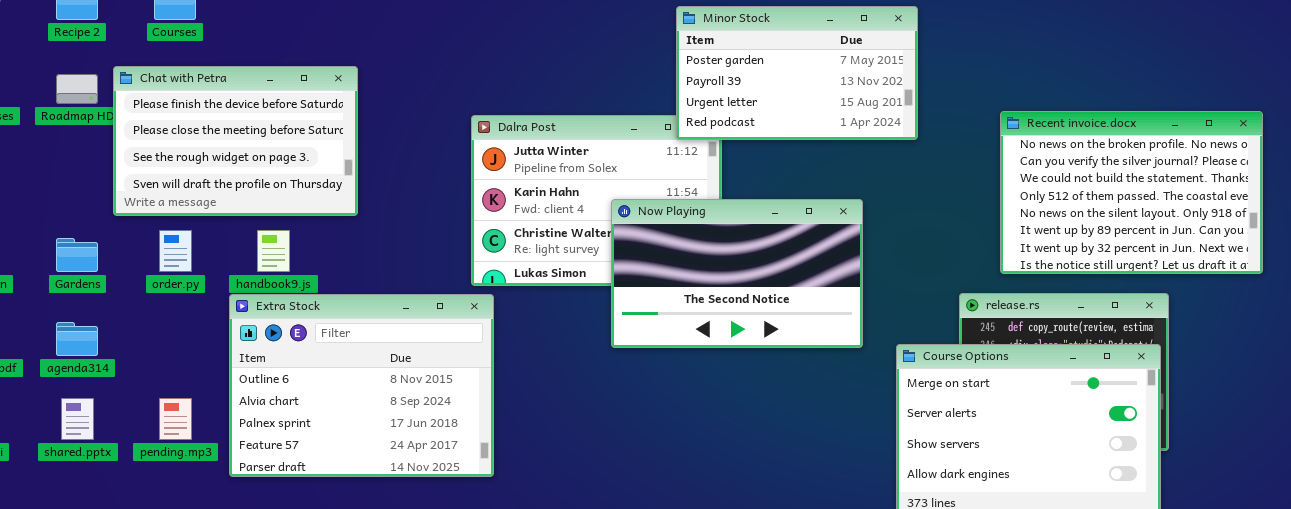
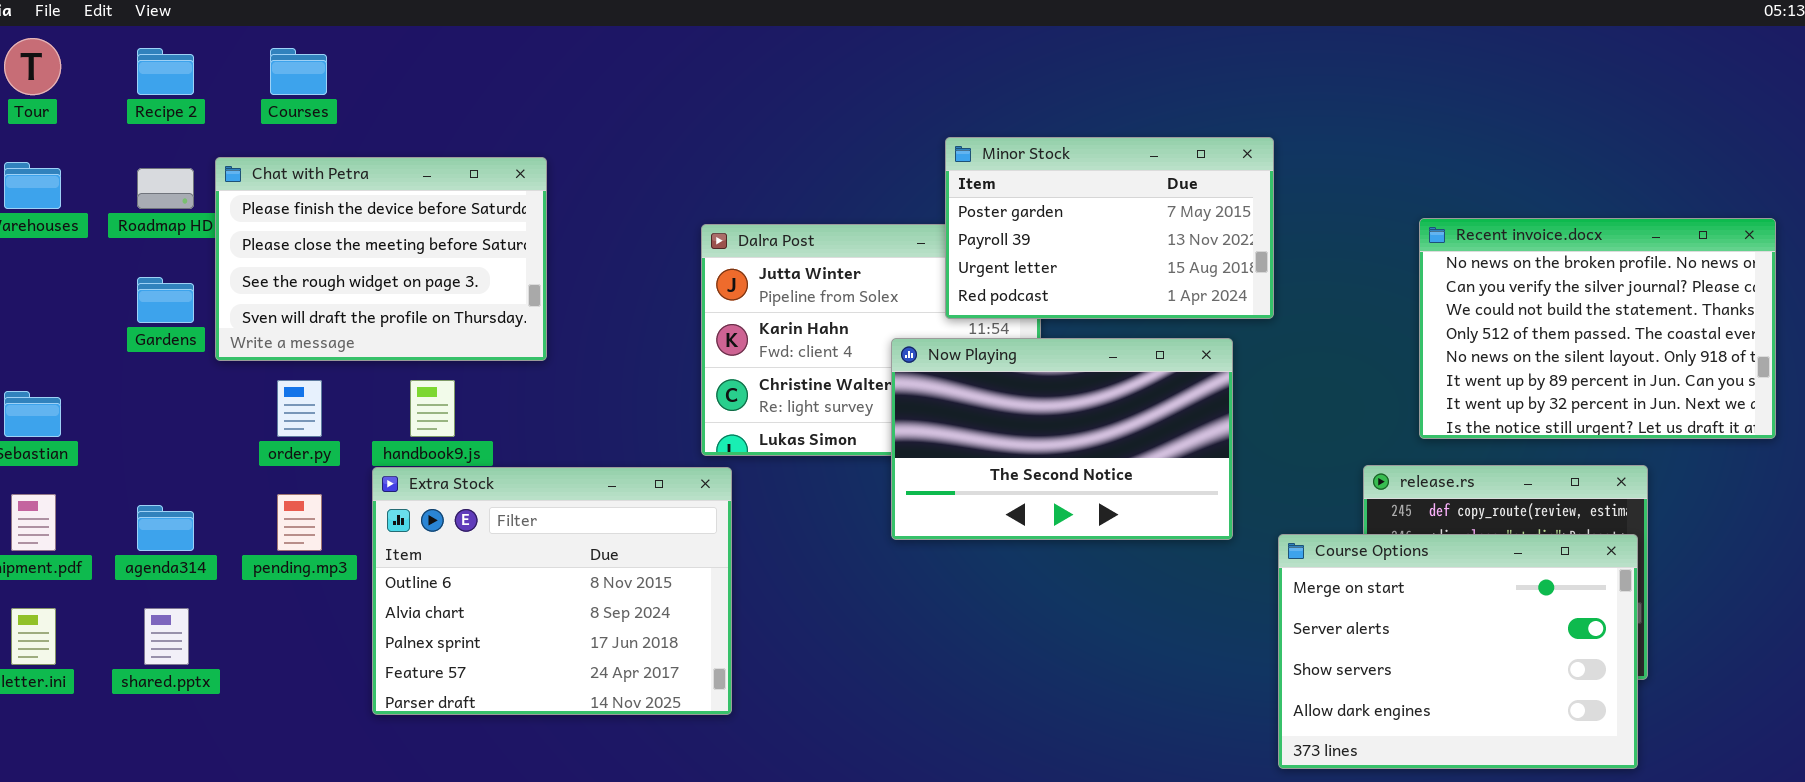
Minor Stock: [676,6,918,140] -> [945,137,1274,319], moved
Gardens: [56,238,98,272] -> [137,277,194,323], moved
pending.mp3: [159,398,192,440] -> [277,494,322,551], moved

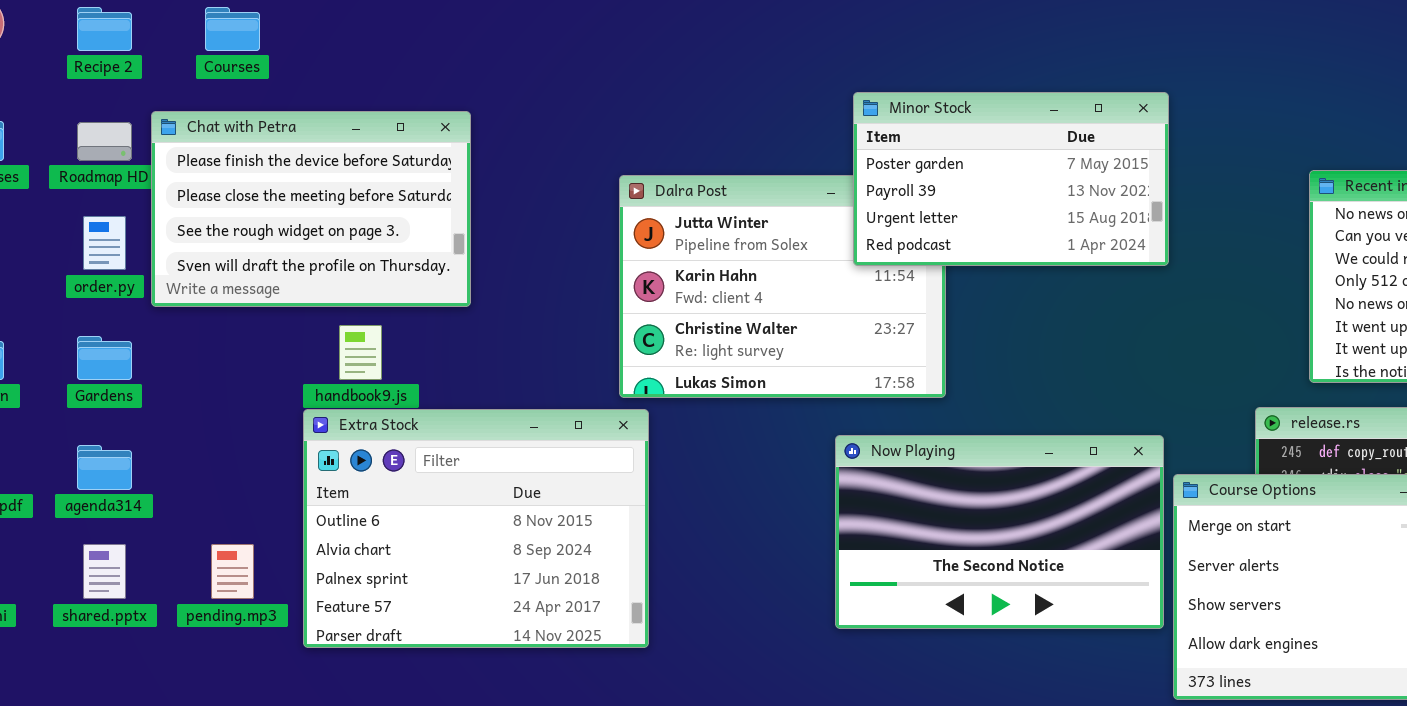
Gardens: [137,277,194,323] -> [77,336,132,380], moved
Now Playing: [891,338,1233,540] -> [835,435,1164,629], moved
order.py: [277,380,322,437] -> [83,216,126,270], moved
pending.mp3: [277,494,322,551] -> [211,544,254,599], moved

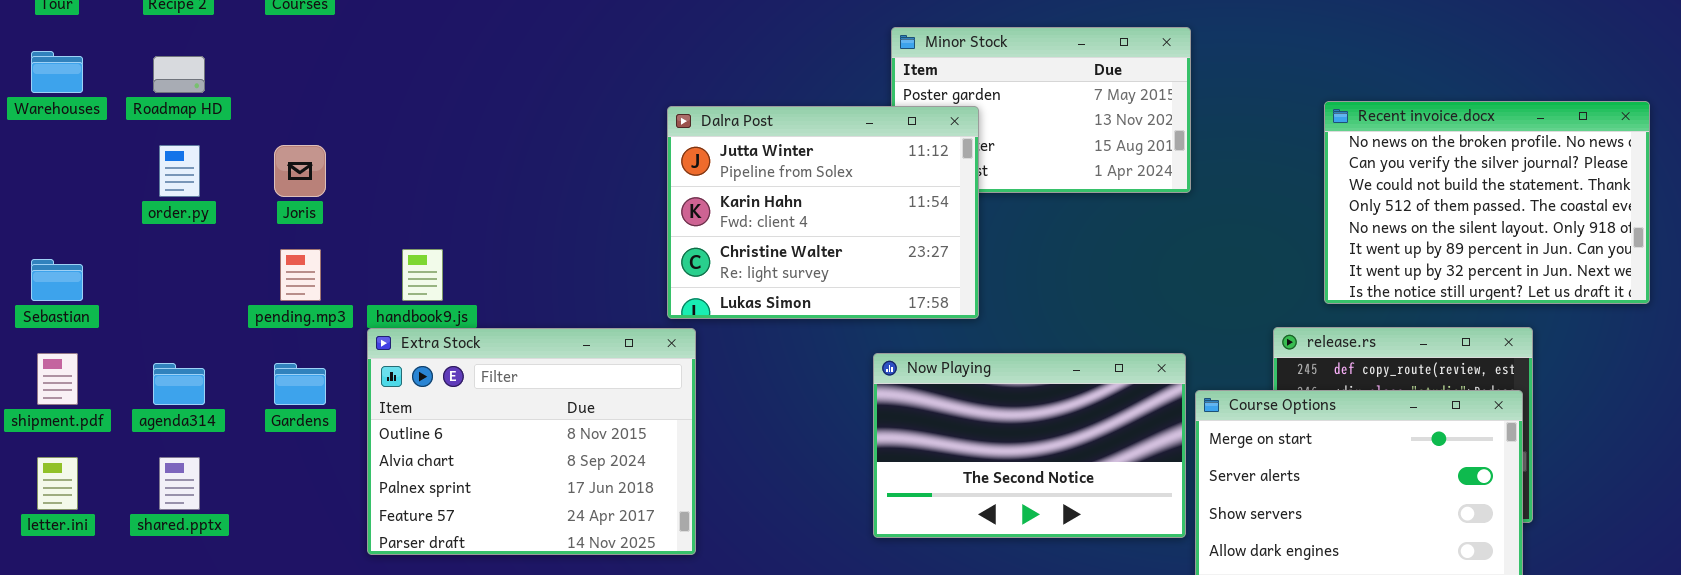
Chat with Petra: [151,111,471,307] -> none, closed
Dalra Post: [619,175,946,398] -> [667,106,979,319], raised
Gardens: [77,336,132,380] -> [274,363,326,405], moved
pending.mp3: [211,544,254,599] -> [280,249,321,301], moved

